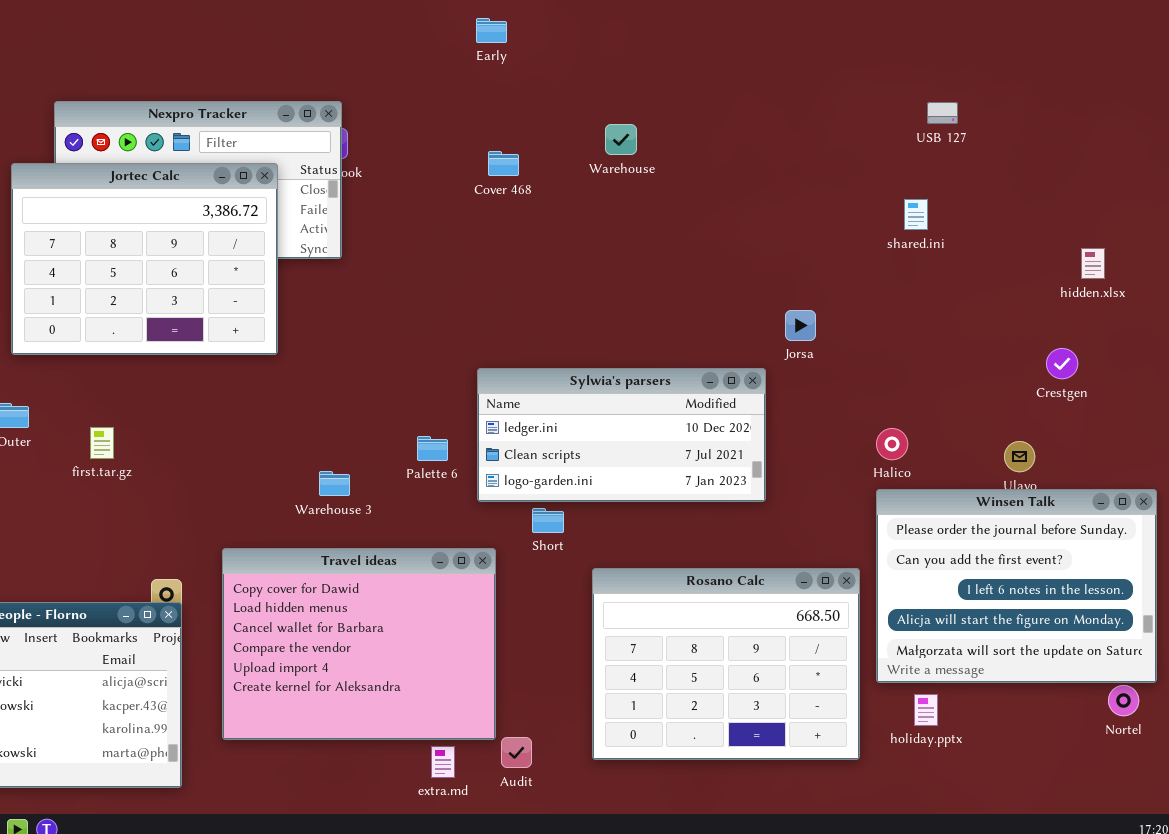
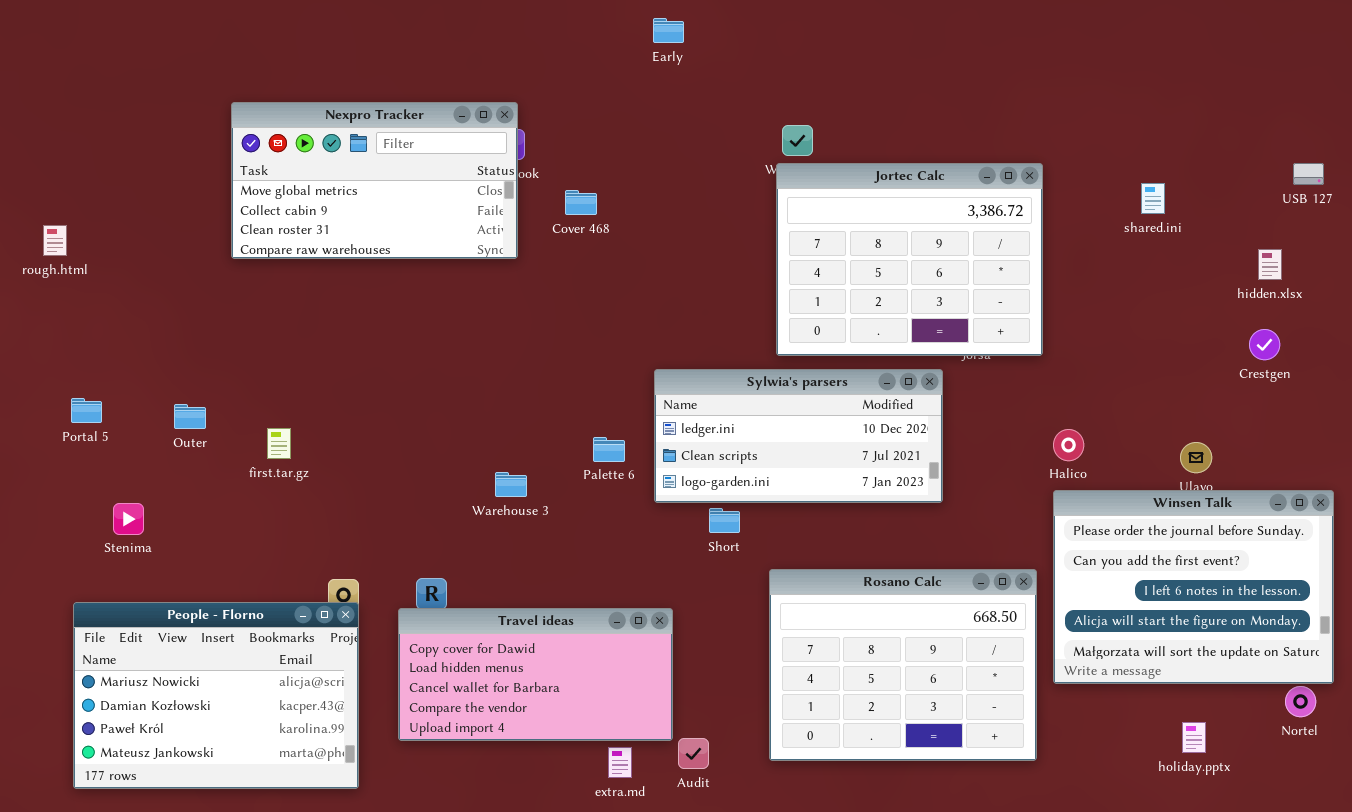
USB 127: [927,102,958,124] -> [1293,163,1324,185], moved
Cover 468: [488,151,519,176] -> [565,190,597,215], moved
Jortec Calc: [11,163,278,355] -> [776,163,1043,356], moved
shared.ini: [904,199,928,230] -> [1141,183,1165,214], moved
Crestgen: [1046,348,1078,379] -> [1249,329,1280,360], moved
Travel ideas: [222,548,496,740] -> [398,608,673,741], resized
holiday.pptx: [914,694,938,726] -> [1182,722,1206,753], moved

